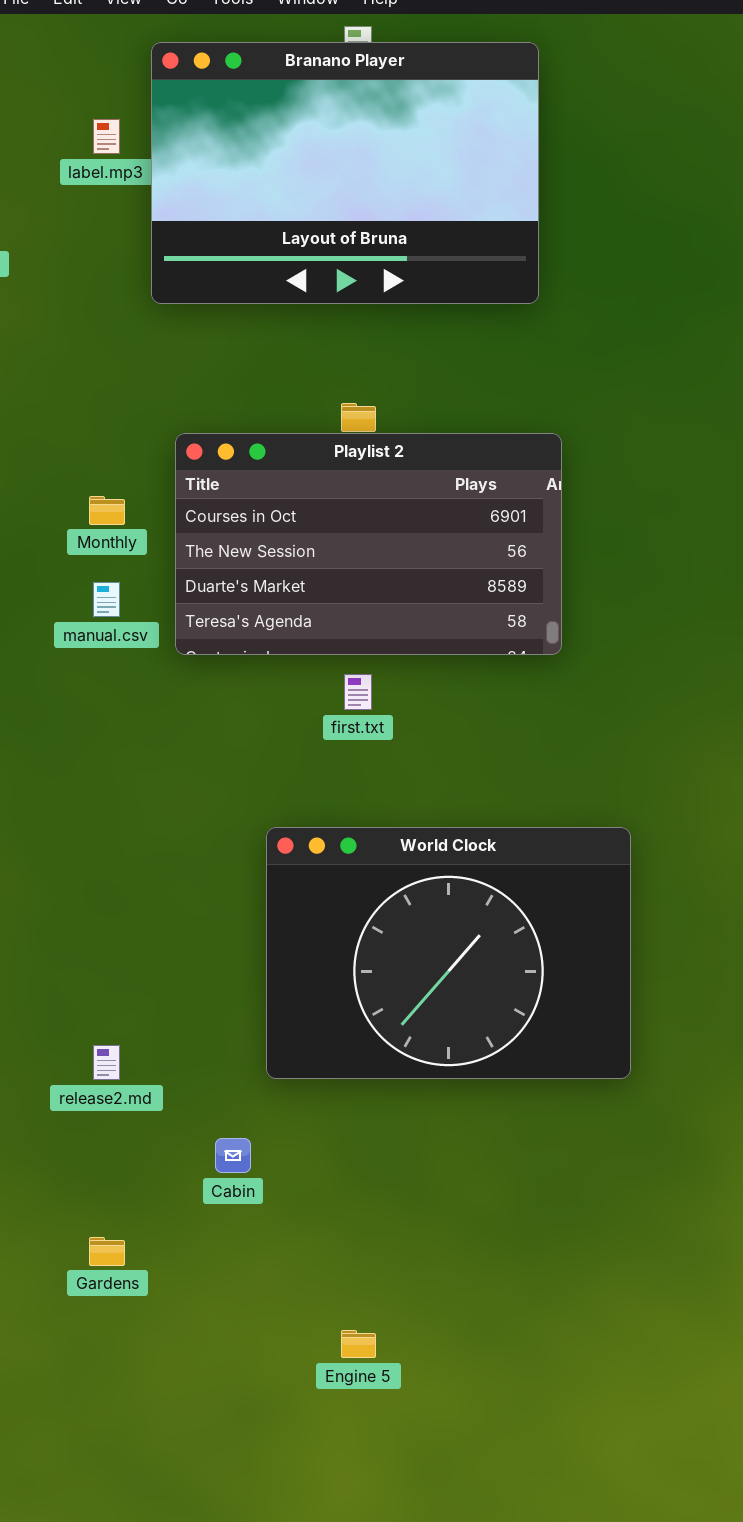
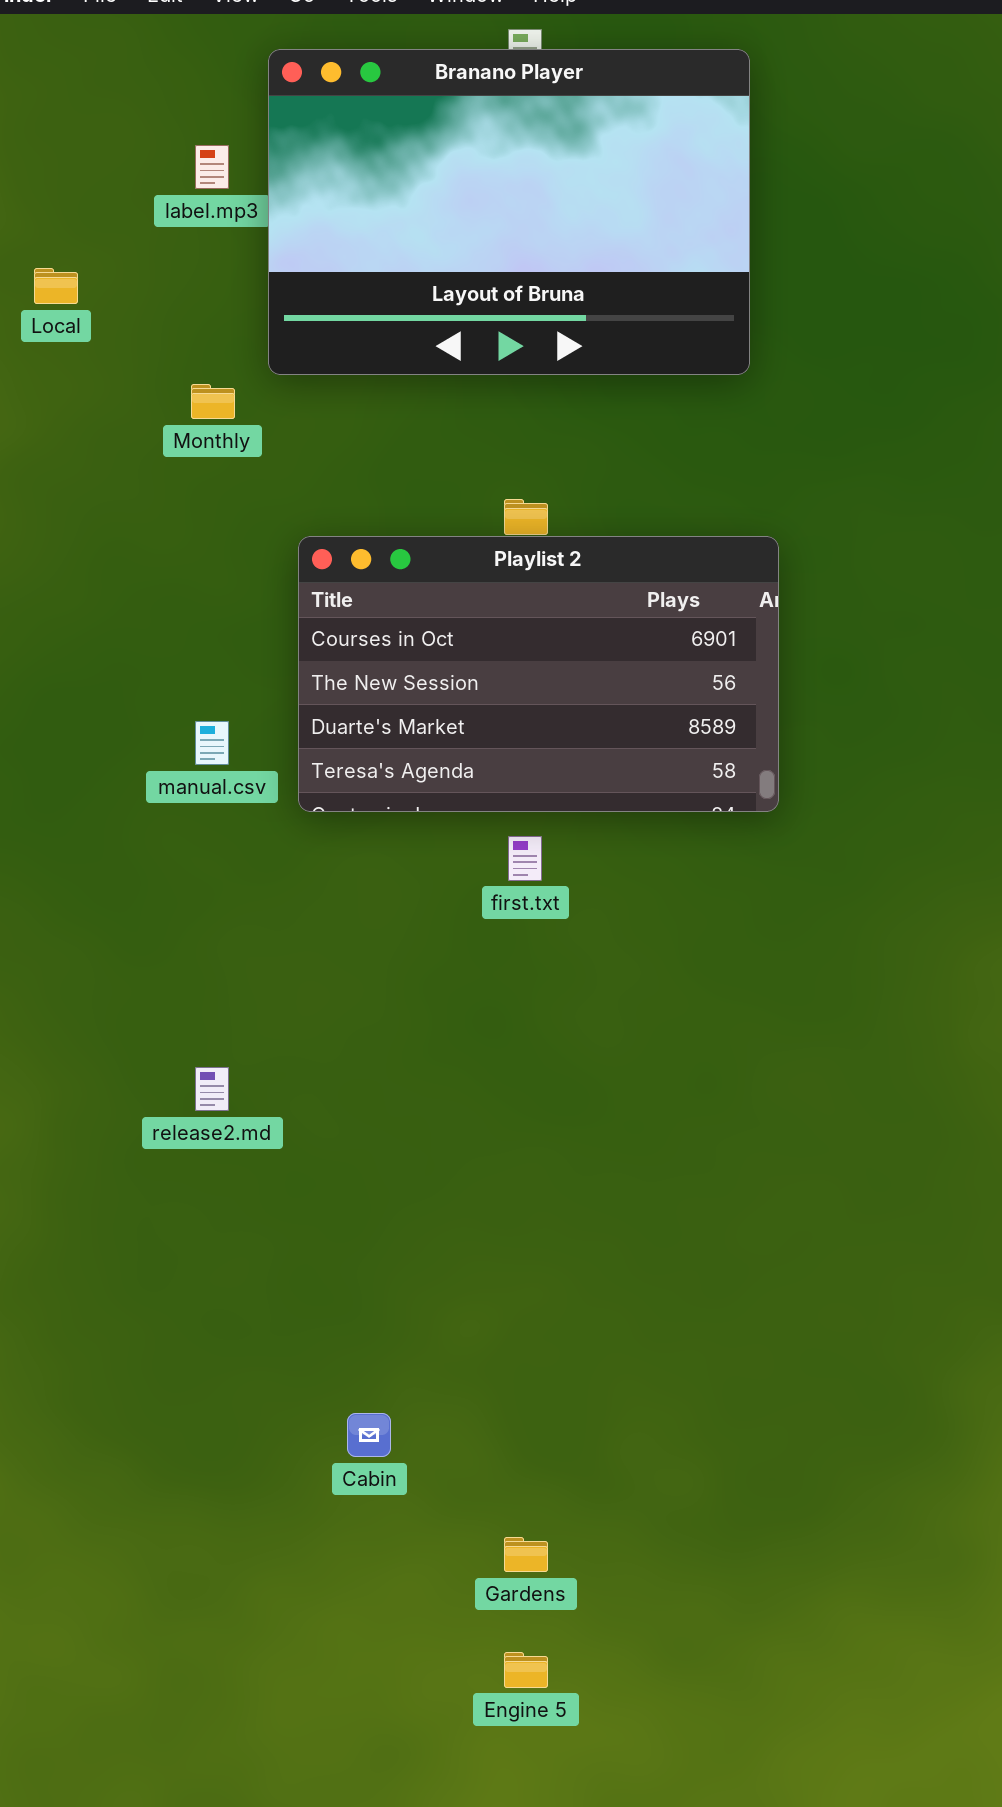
Monthly: [89,496,125,525] -> [191,384,235,419], moved
World Clock: [266,827,631,1079] -> none, closed
release2.md: [93,1045,120,1080] -> [195,1067,229,1111], moved
Gardens: [89,1237,125,1266] -> [504,1537,548,1572], moved

